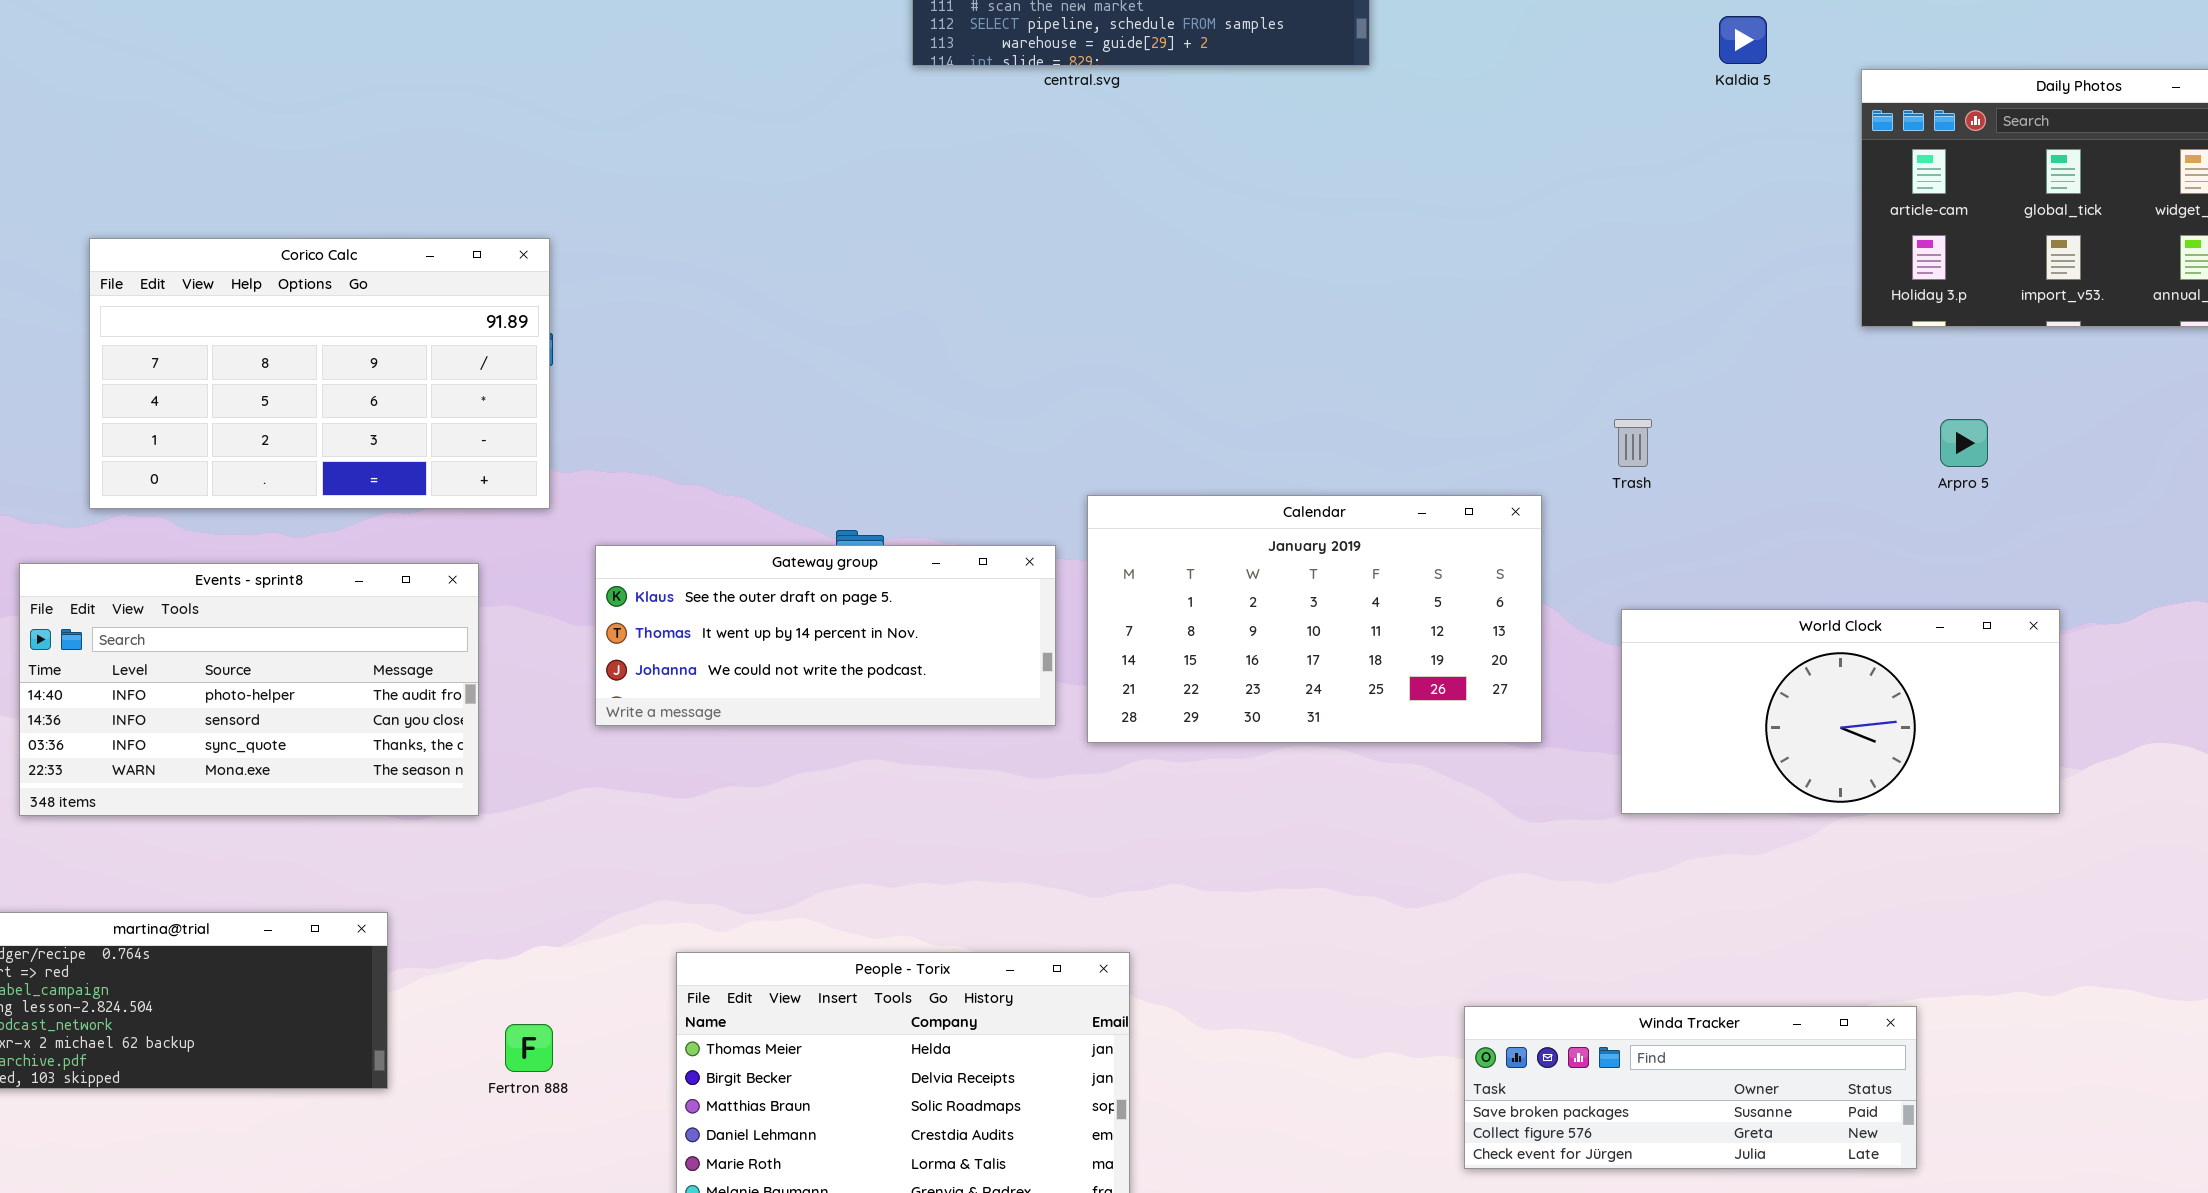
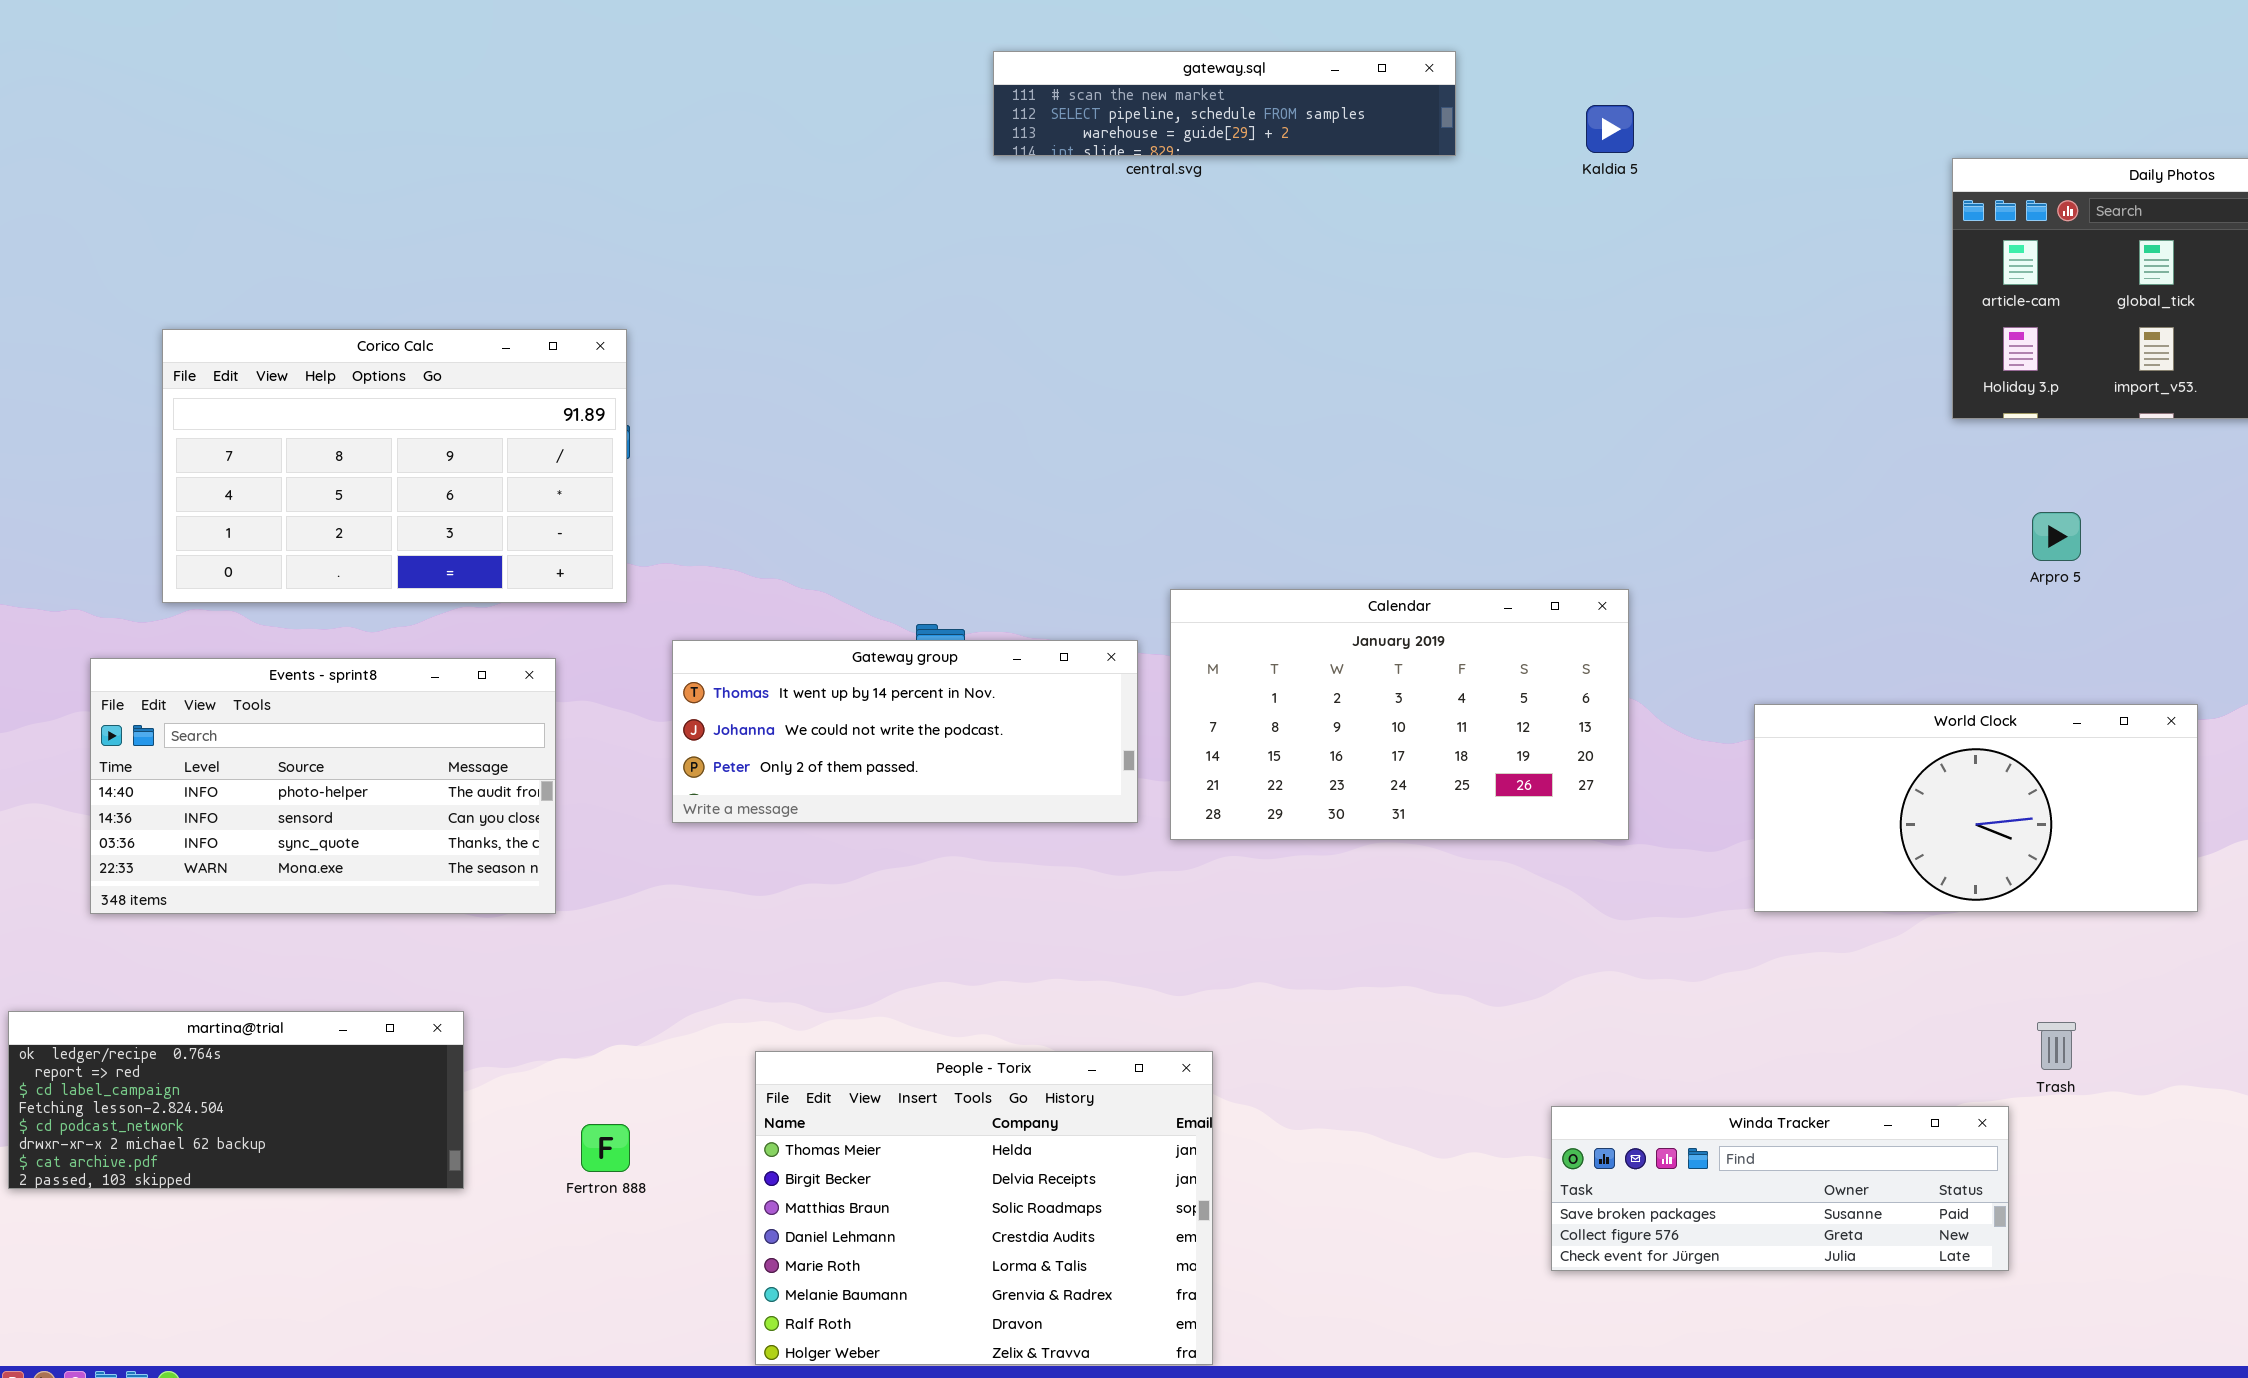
Kaldia 5: [1719,16,1767,64] -> [1586,105,1634,153], moved
Trash: [1614,419,1652,467] -> [2037,1022,2076,1070], moved
Gateway group: [595,545,1056,726] -> [672,640,1138,823], scrolled down 1 row
World Clock: [1621,609,2060,814] -> [1754,704,2198,912], moved

